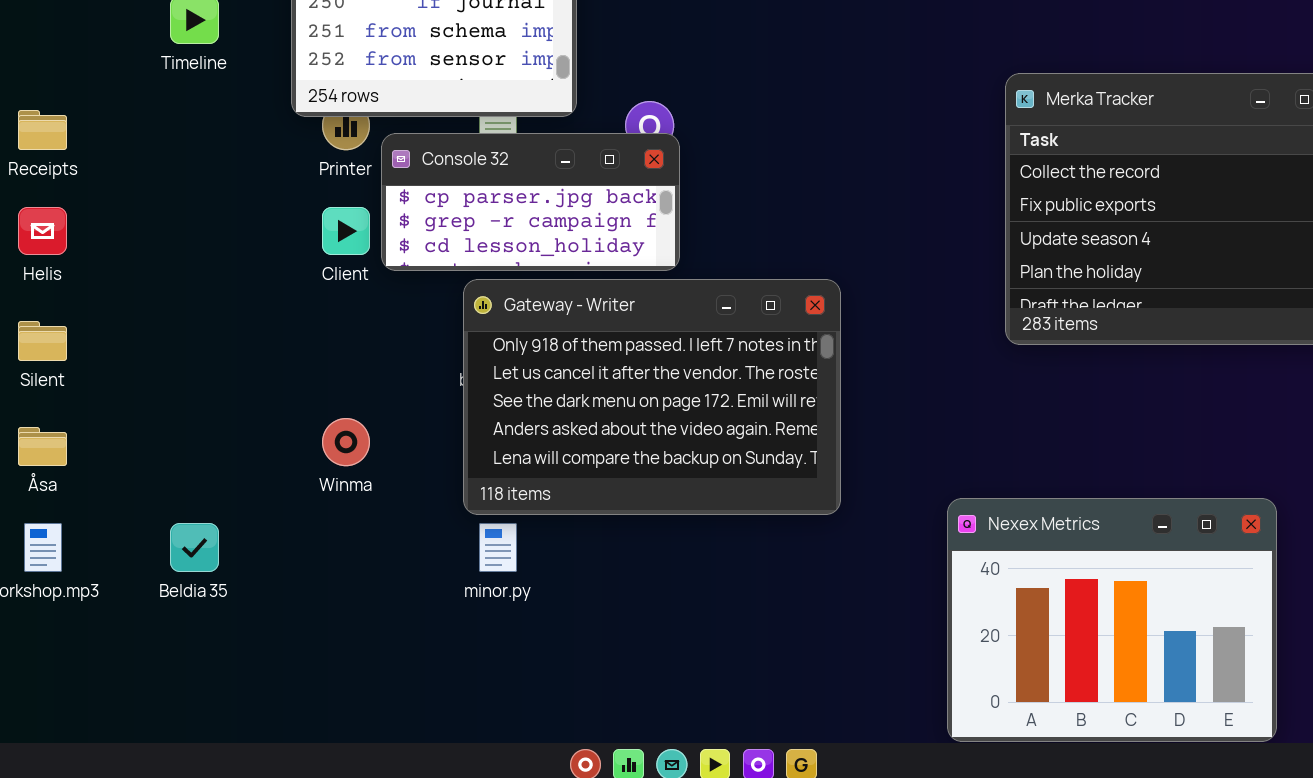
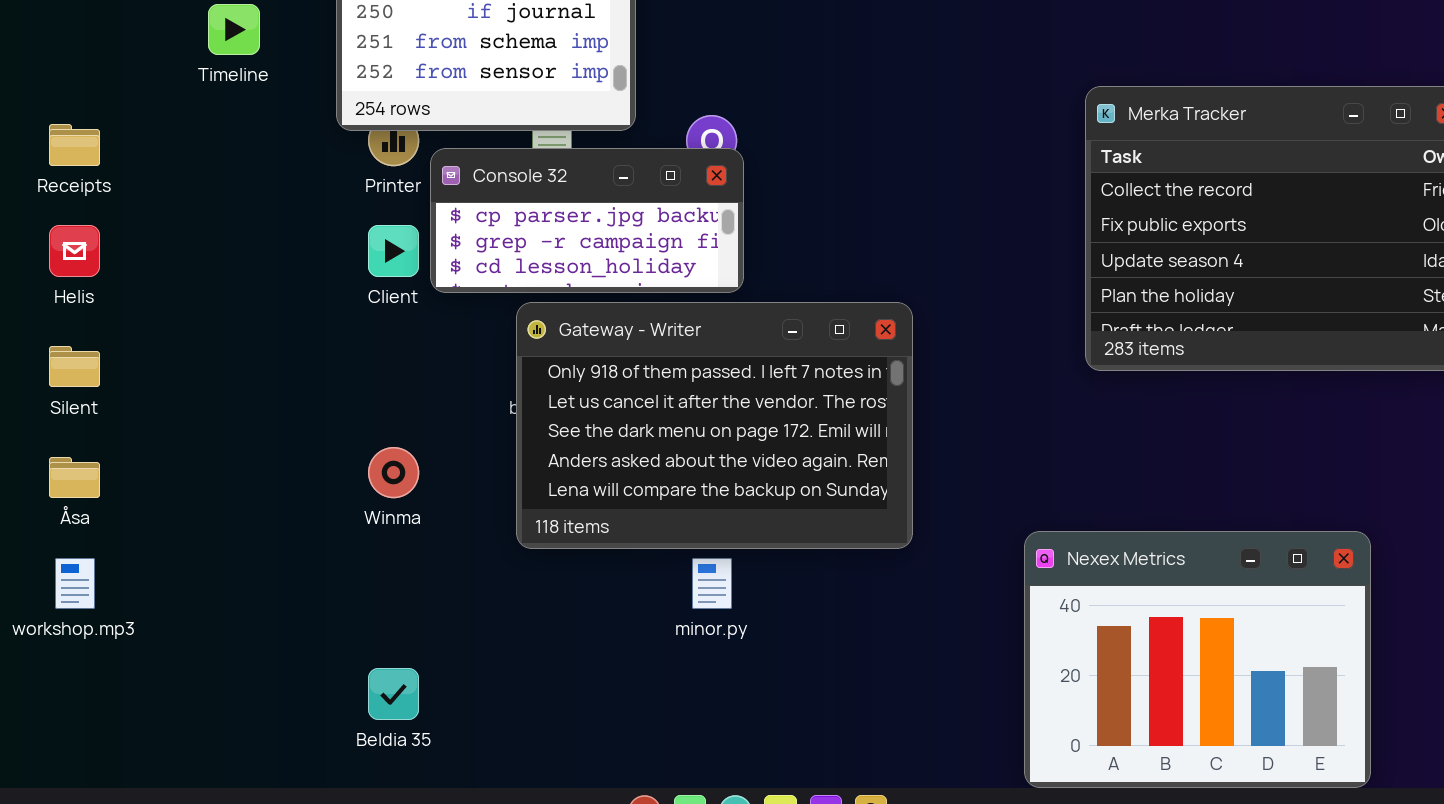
Beldia 35: [170,523,219,572] -> [368,668,419,720], moved
minor.py: [479,523,517,572] -> [692,558,732,609], moved

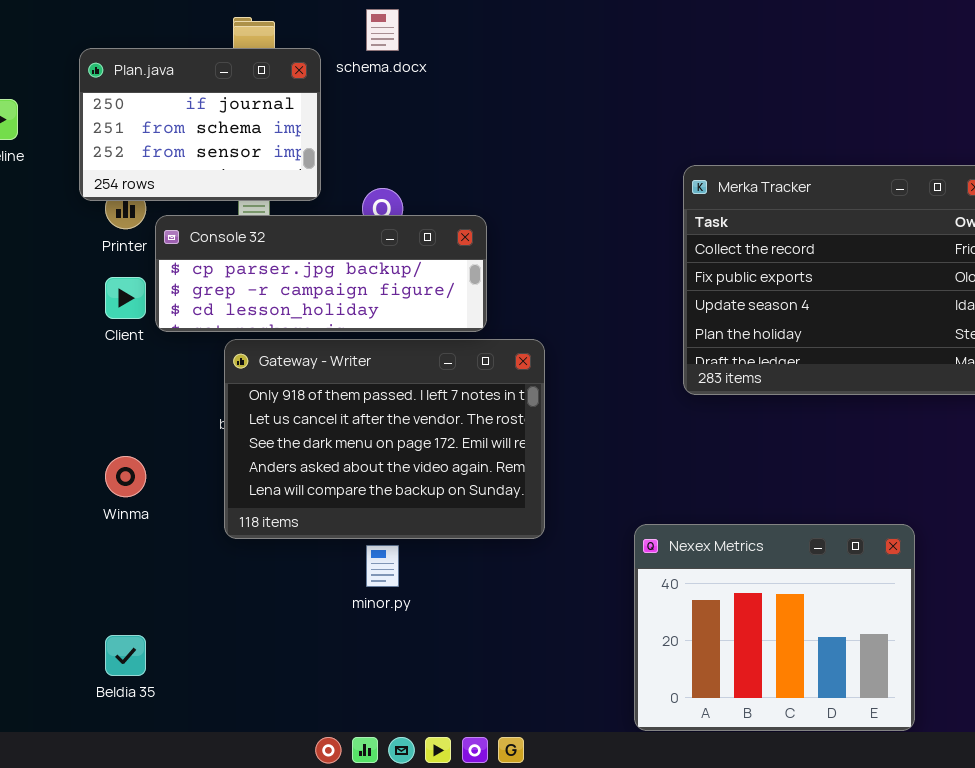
Console 32: [430,148,744,293] -> [155,215,487,332], resized

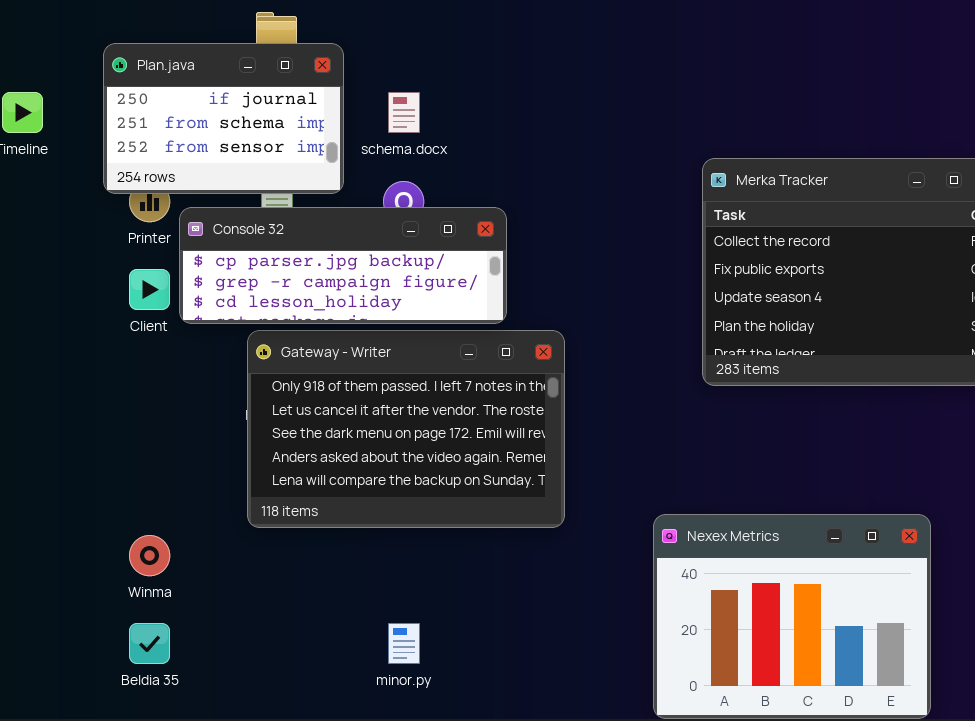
schema.docx: [366,9,399,51] -> [388,92,420,133], moved
Winma: [105,456,146,497] -> [129,535,170,576], moved
minor.py: [366,545,399,587] -> [388,623,420,664], moved

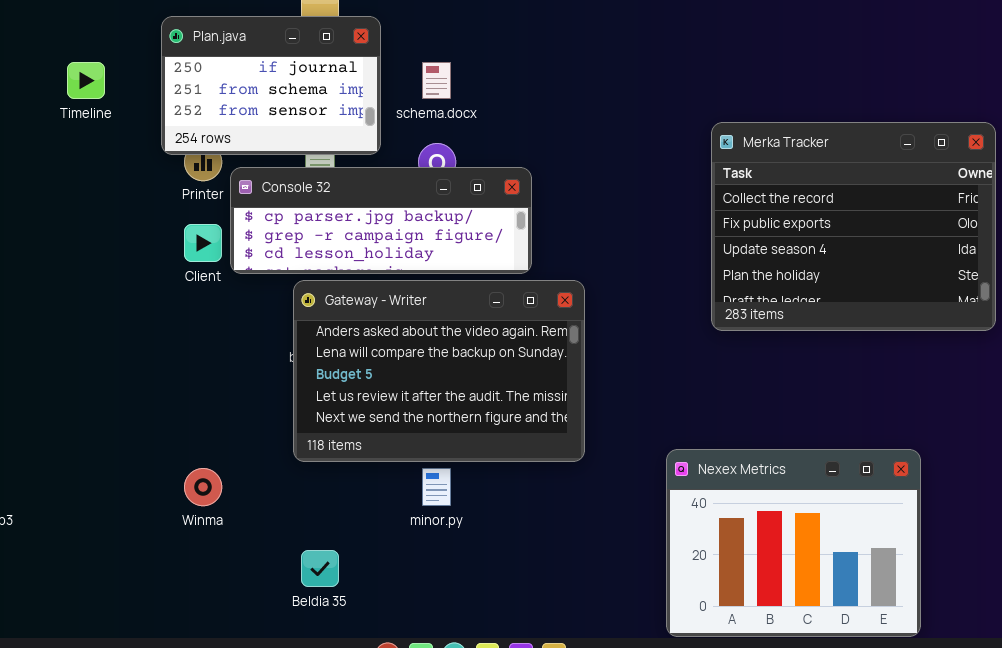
Gateway - Writer: [247,330,565,528] -> [293,280,585,462], scrolled down 3 rows
Beldia 35: [129,623,170,664] -> [301,550,339,587], moved
minor.py: [388,623,420,664] -> [422,468,451,506], moved

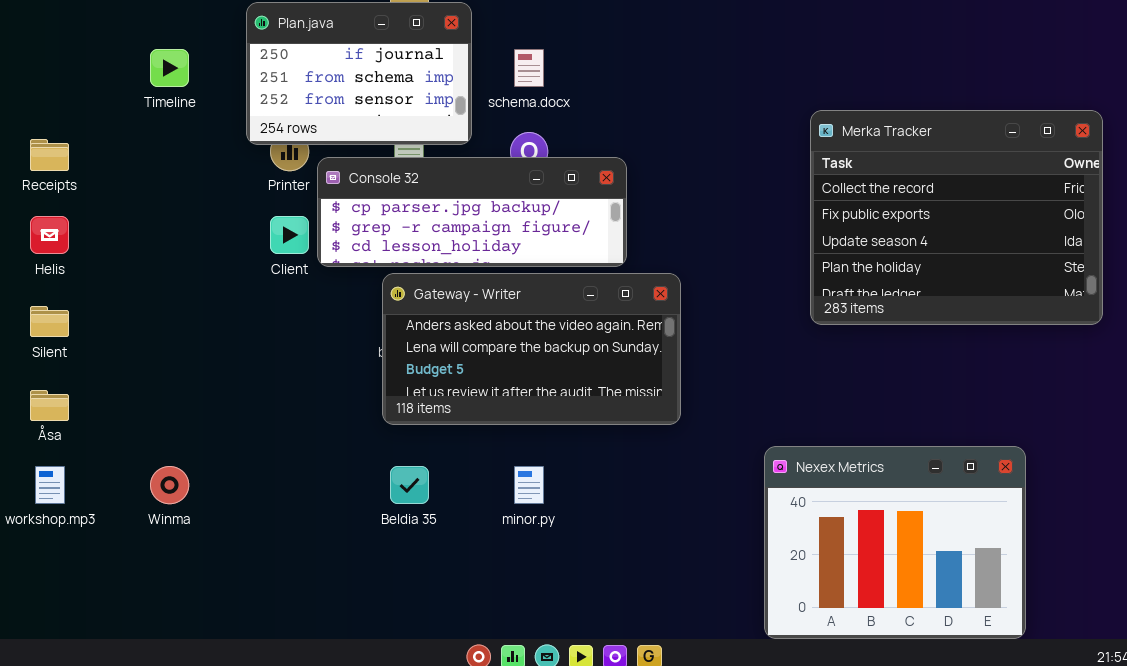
Gateway - Writer: [293,280,585,462] -> [382,273,681,425], resized
Winma: [184,468,222,506] -> [150,466,189,504], moved
Beldia 35: [301,550,339,587] -> [390,466,429,504], moved

